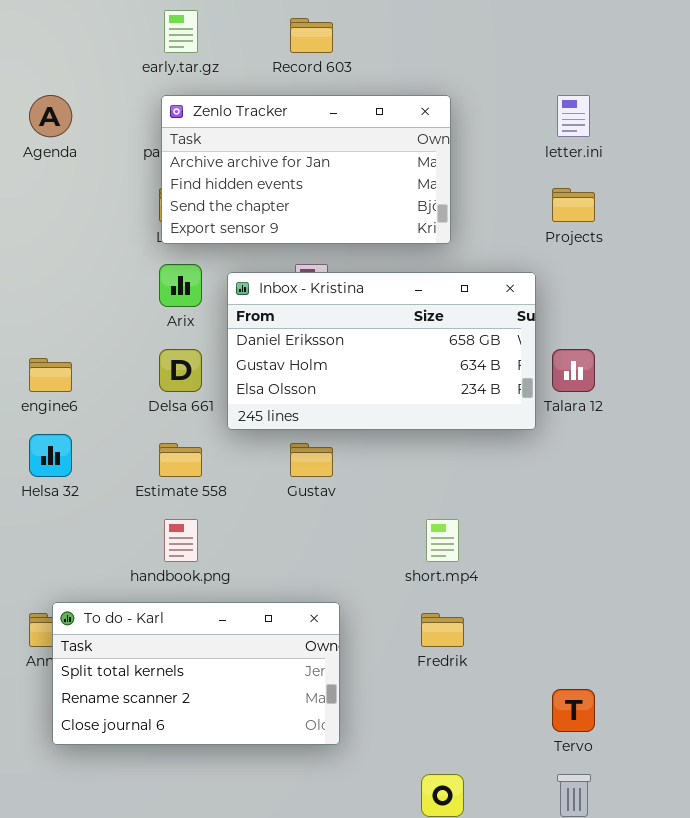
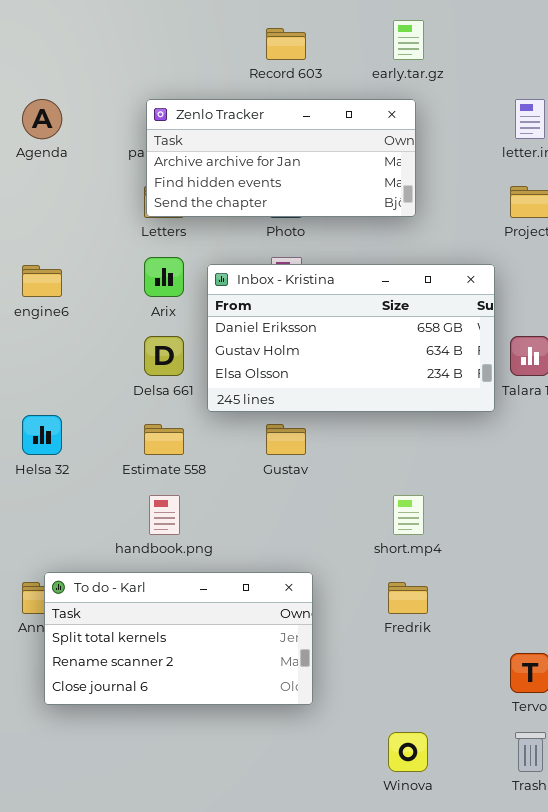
early.tar.gz: [164,10,198,53] -> [393,20,424,60], moved
Zenlo Tracker: [161,95,451,244] -> [146,99,416,217], resized
engine6: [29,358,72,392] -> [22,265,62,297], moved

